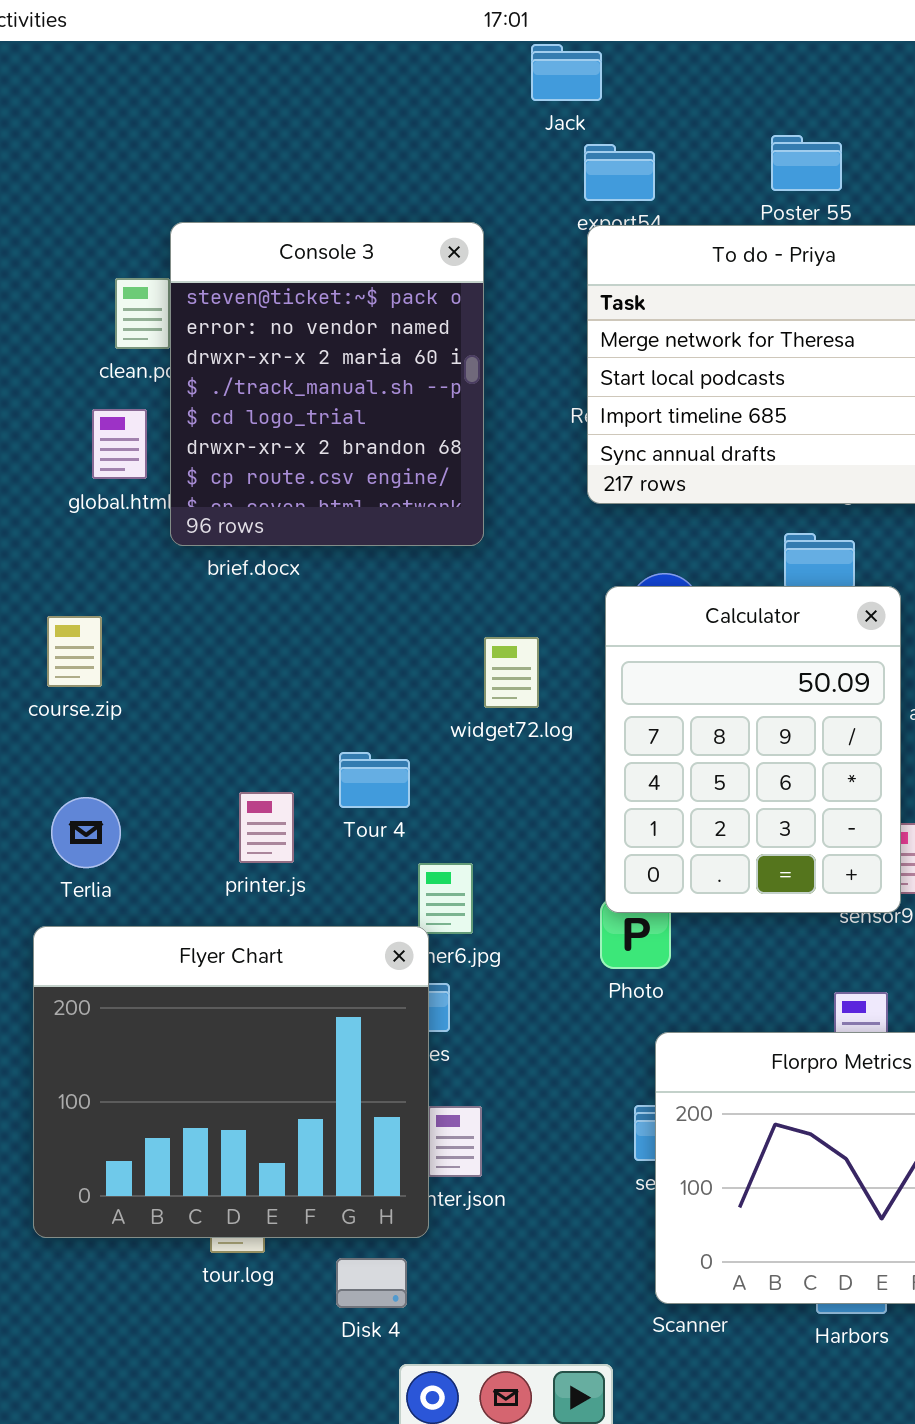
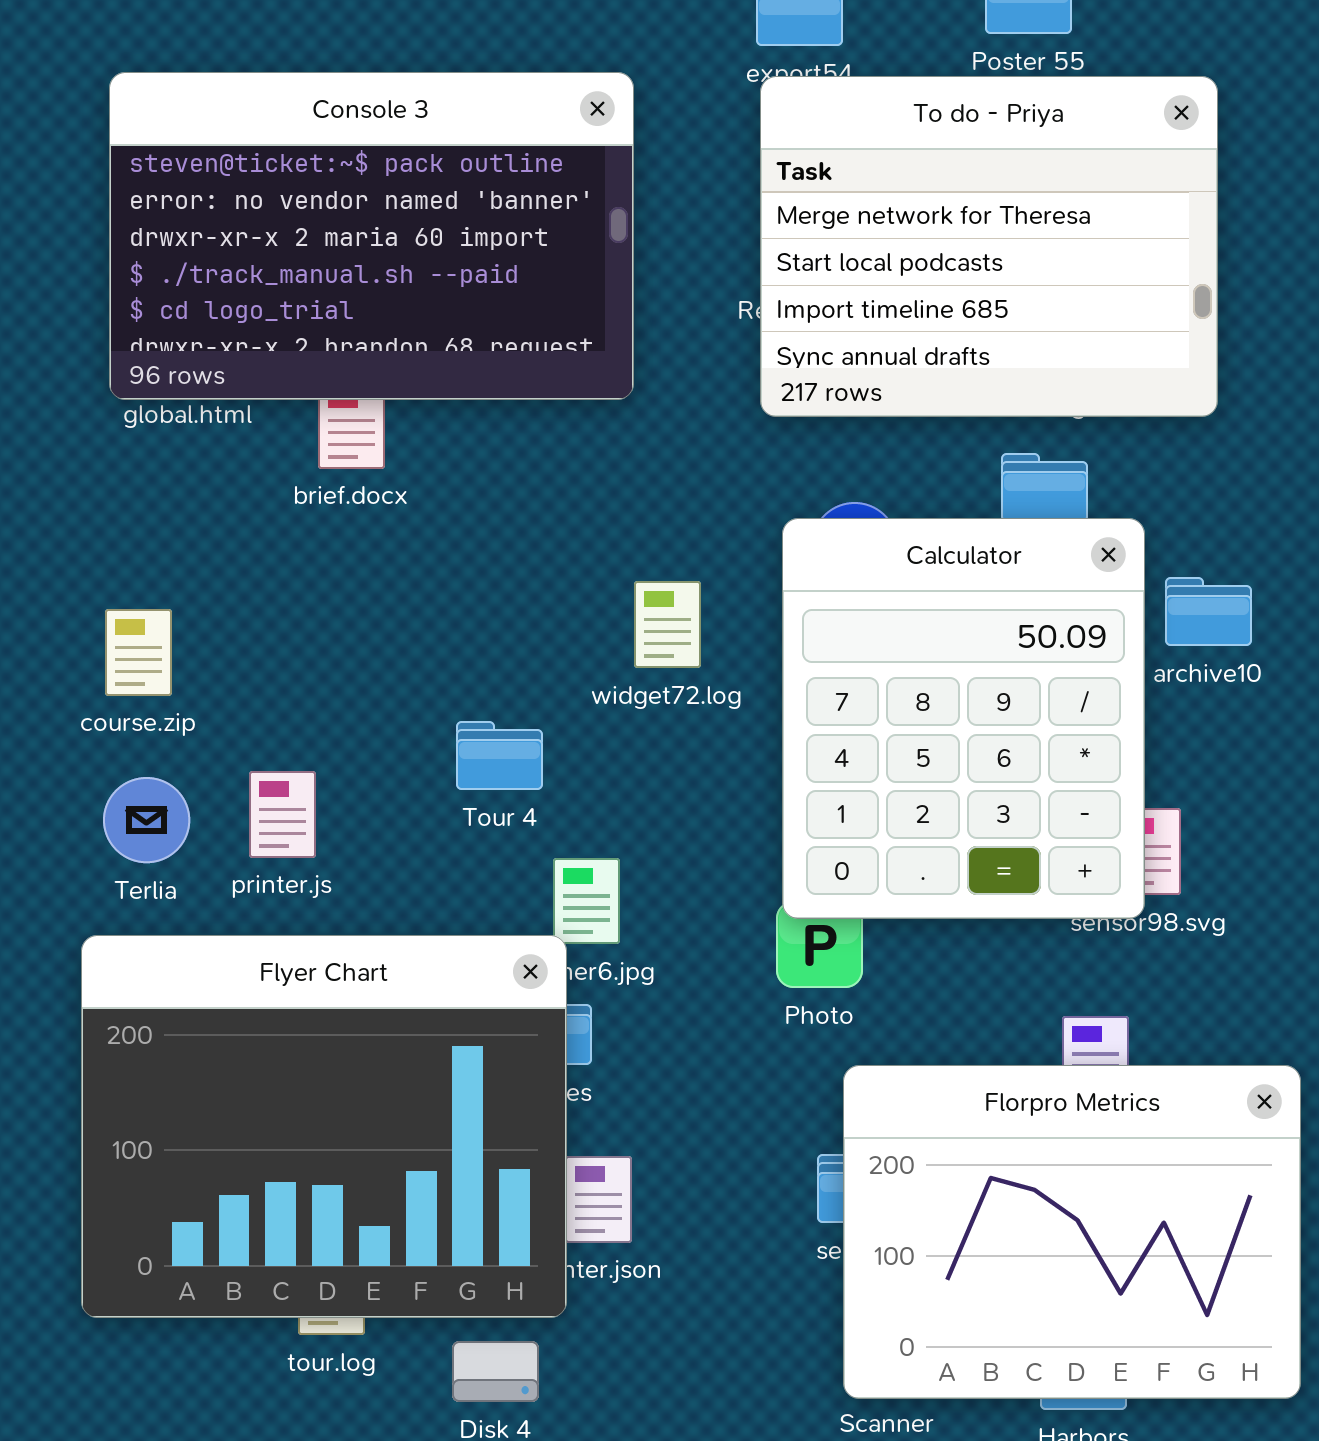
Console 3: [170,222,484,546] -> [109,72,634,400], resized
course.zip: [47,616,102,687] -> [105,609,172,696], moved
printer.js: [239,792,294,863] -> [249,771,316,858], moved

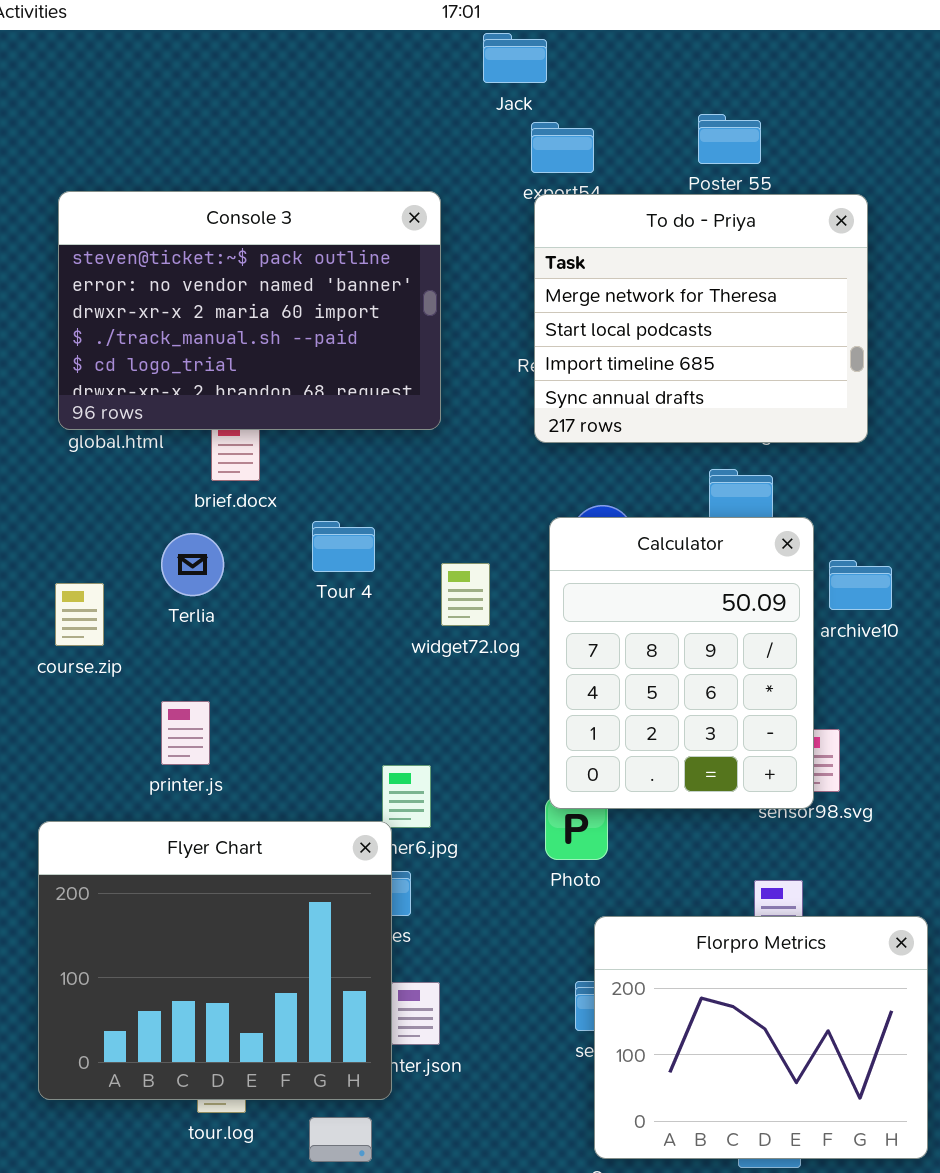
Tour 4: [456,721,543,790] -> [312,521,375,572], moved
Terlia: [103,777,190,863] -> [161,533,224,596], moved

